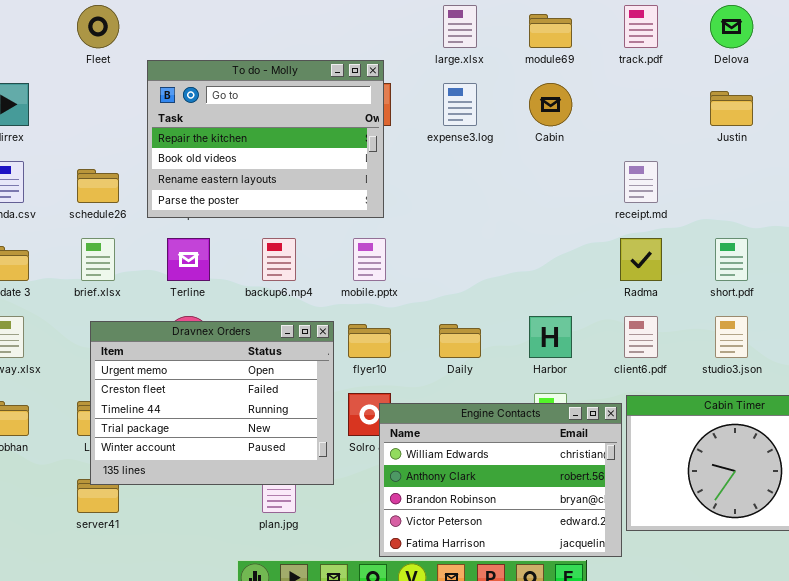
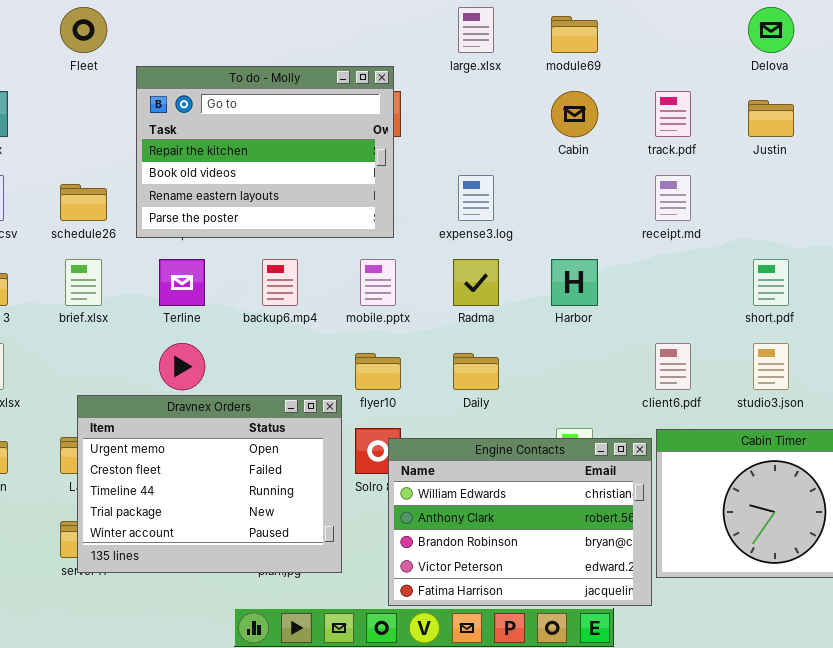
track.pdf: [624,5,658,48] -> [655,91,691,137], moved
expense3.log: [443,83,477,126] -> [458,175,494,221], moved
Radma: [620,238,662,281] -> [453,259,499,306], moved
Harbor: [529,316,572,358] -> [551,259,598,306], moved
Dravnex Orders: [90,321,334,485] -> [77,395,342,573], moved

